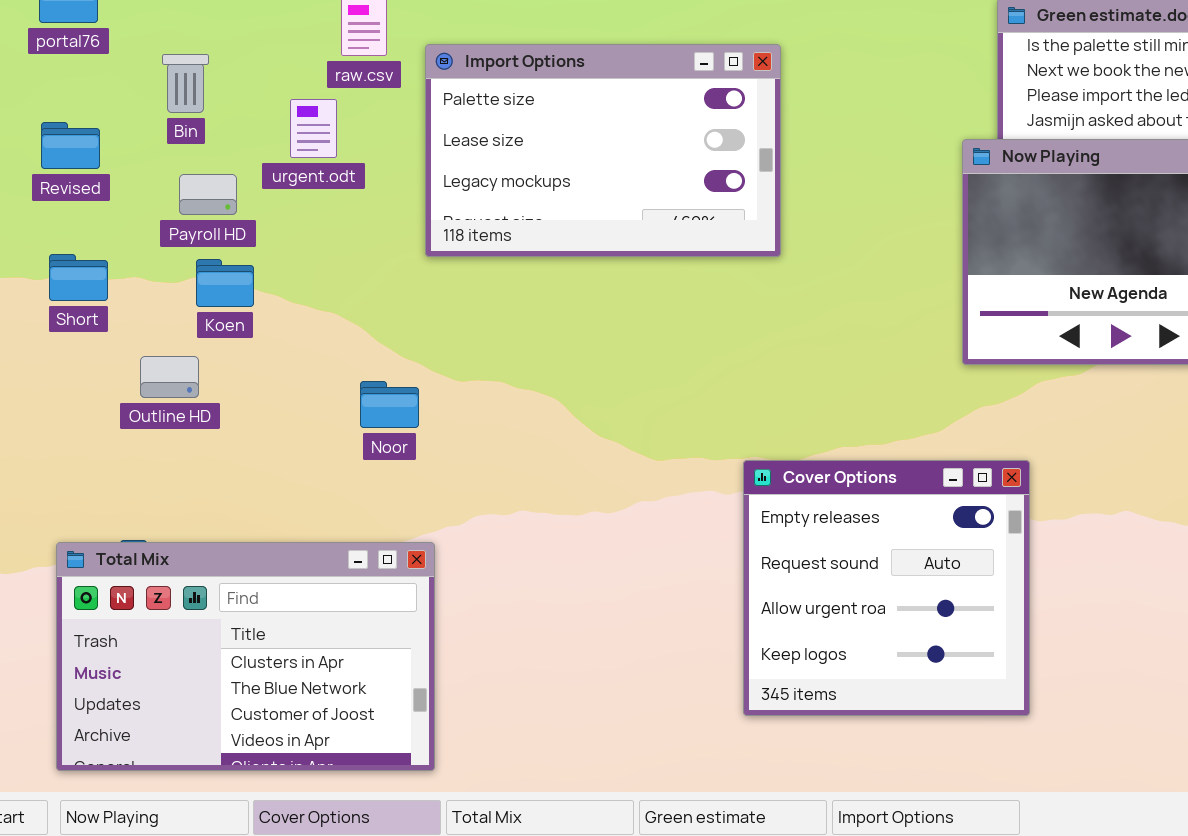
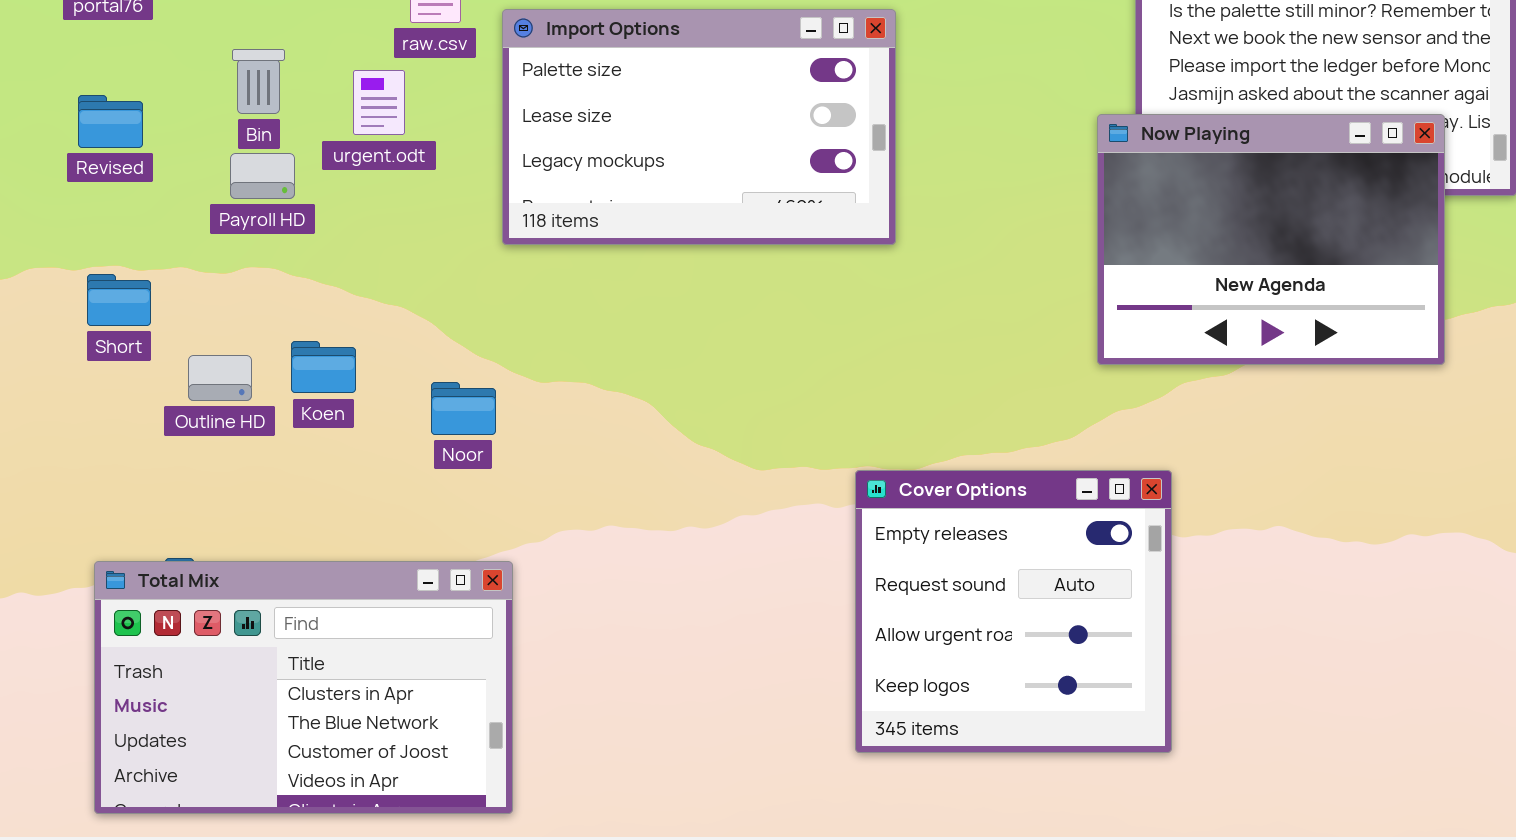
Bin: [162,54,209,113] -> [232,49,285,114], moved
Short: [49,254,108,301] -> [87,274,151,326], moved
Koen: [196,259,254,307] -> [291,341,356,393], moved

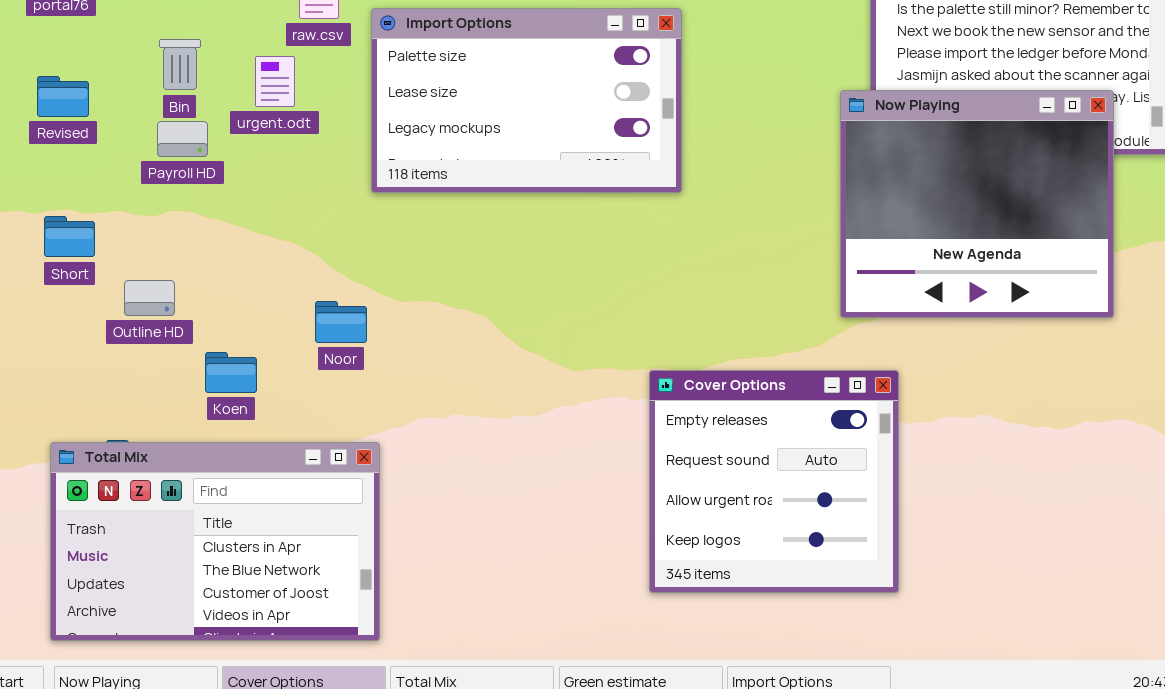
Now Playing: [1097,114,1445,365] -> [840,90,1114,318], resized
Koen: [291,341,356,393] -> [205,352,257,393], moved

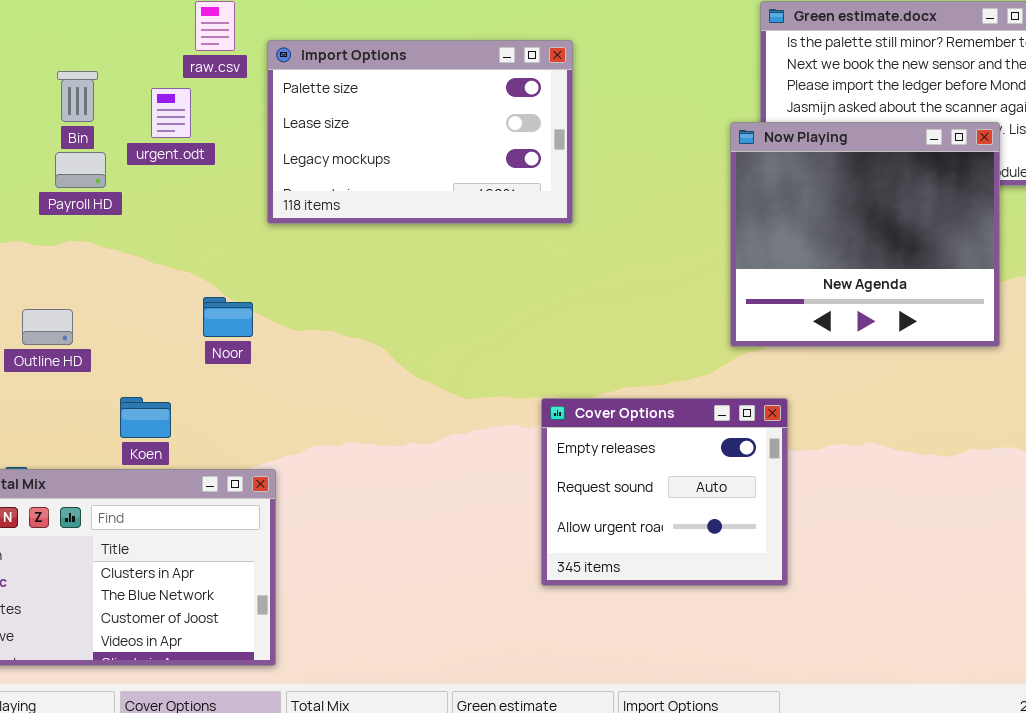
Noor: [315,301,367,343] -> [203,297,253,337], moved
Koen: [205,352,257,393] -> [120,397,171,438], moved
Cover Options: [649,370,899,593] -> [541,398,788,586], resized

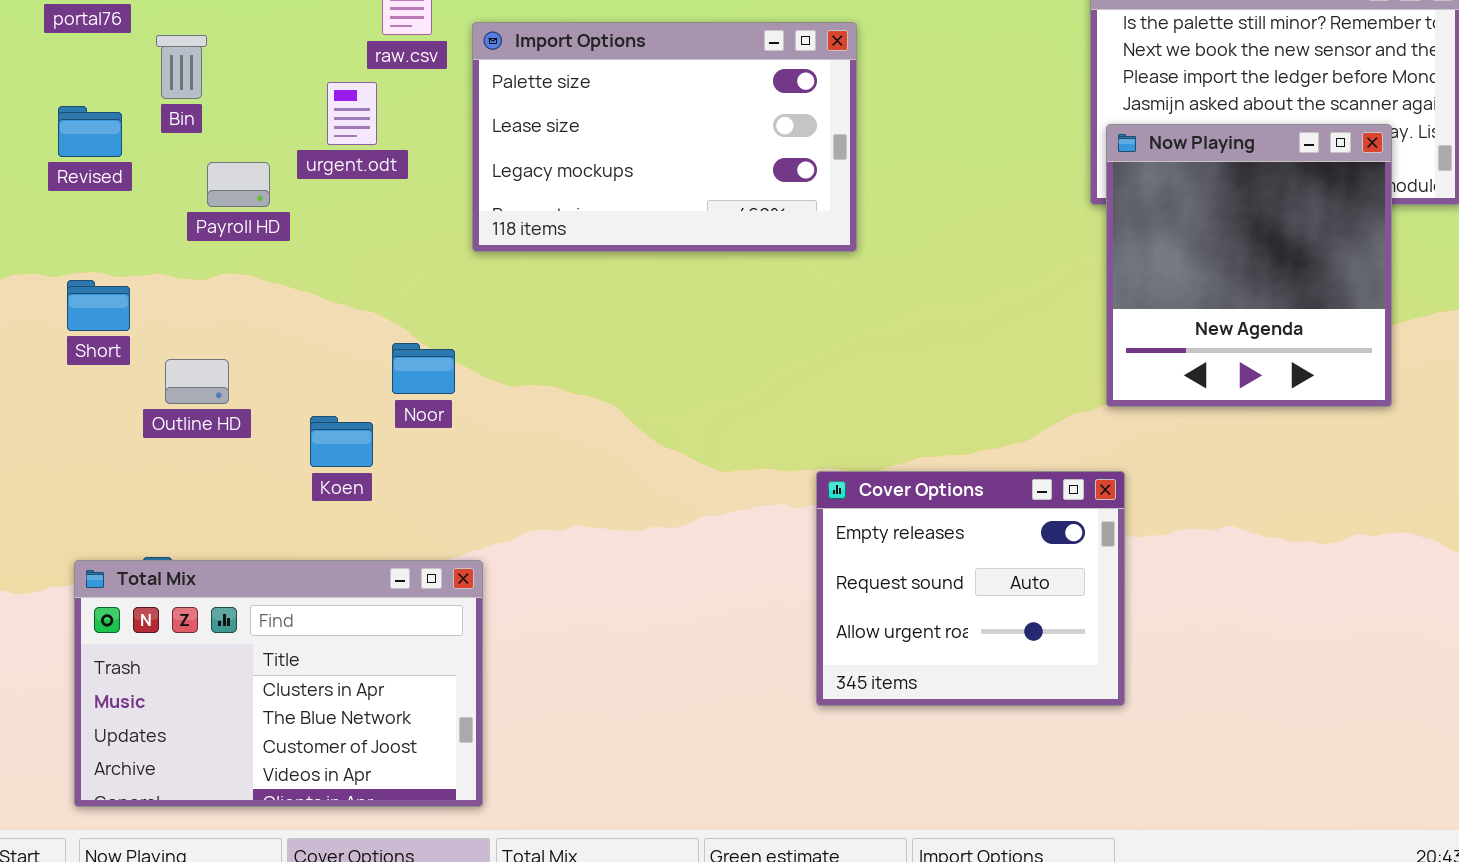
Bin: [57,71,98,122] -> [156,35,207,99], moved
Now Playing: [730,122,1000,347] -> [1106,124,1392,407], resized
Koen: [120,397,171,438] -> [310,416,373,467], moved

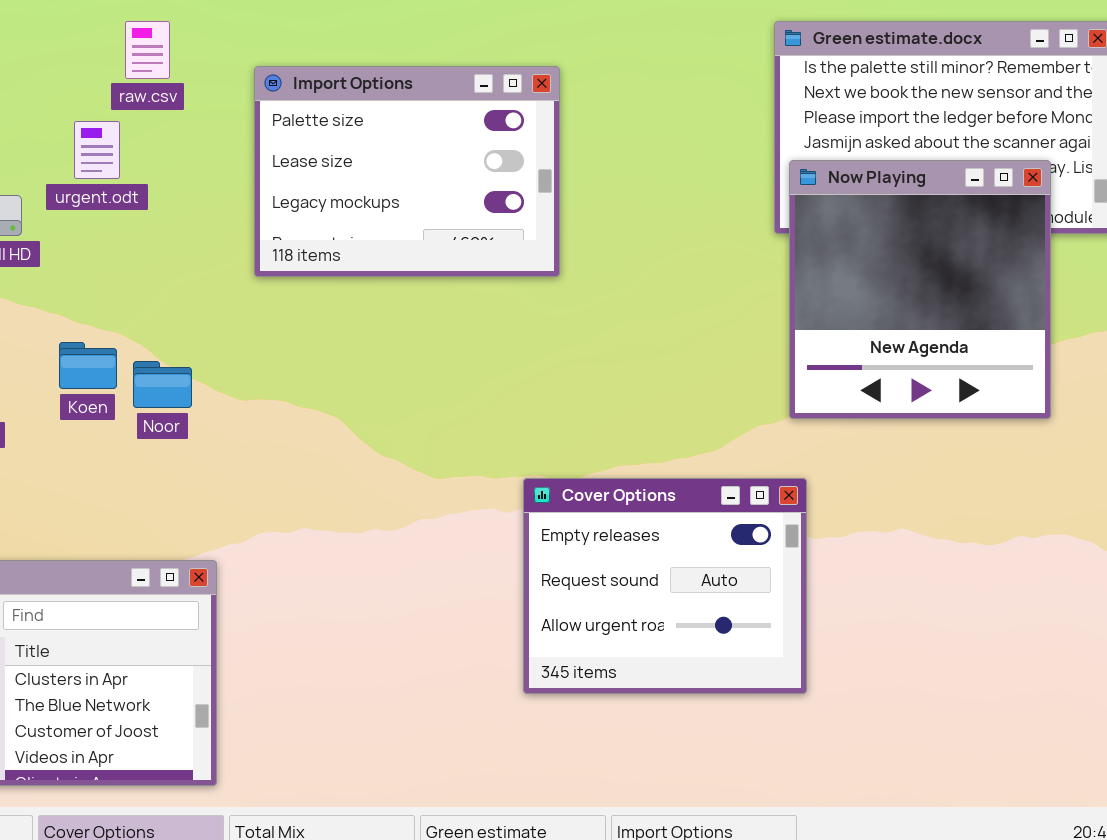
Import Options: [472,22,857,252] -> [254,66,560,277], resized
Koen: [310,416,373,467] -> [59,342,117,389], moved

